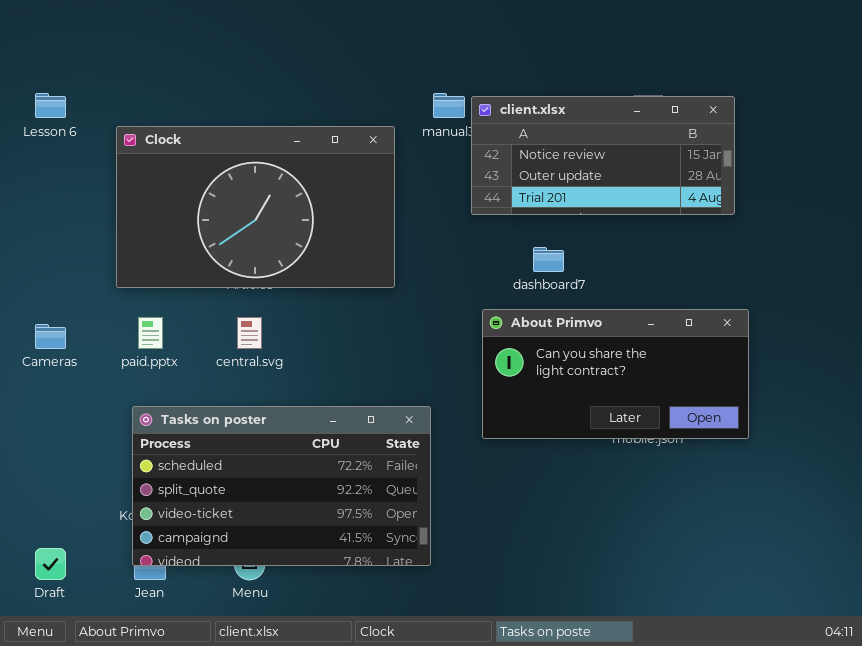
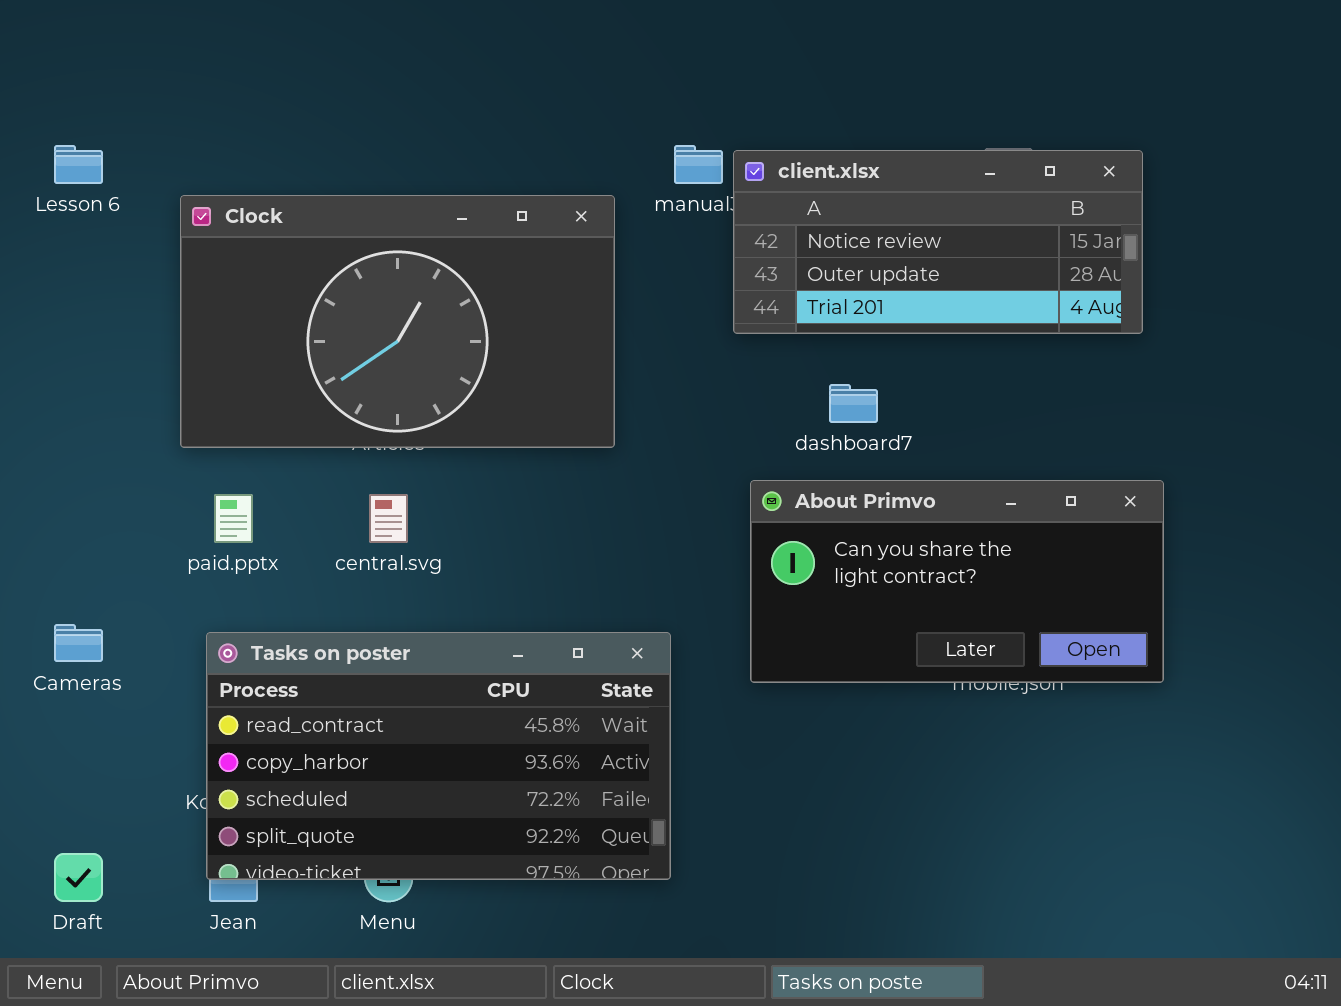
Cameras: [35,324,66,349] -> [54,624,103,662], moved
Tasks on poster: [132,406,431,566] -> [206,632,671,880], scrolled up 2 rows

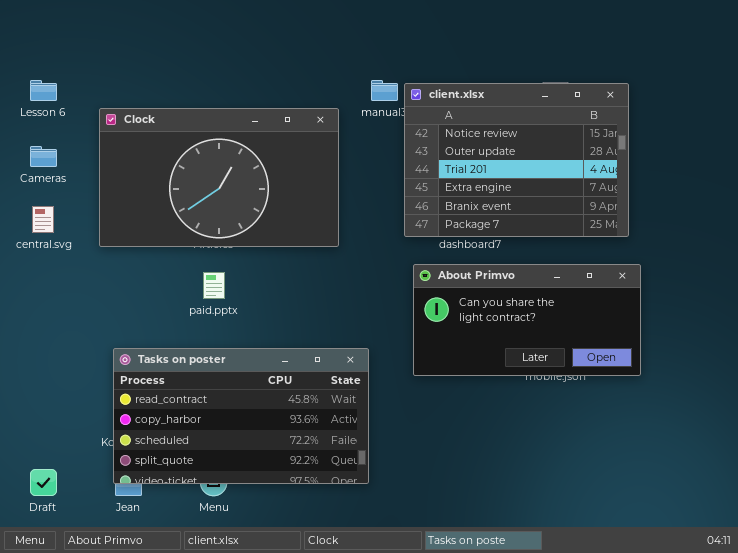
client.xlsx: [733,150,1143,334] -> [404,83,629,237], resized
paid.pptx: [214,494,253,543] -> [203,272,225,299], moved
central.svg: [369,494,408,543] -> [32,206,54,233], moved
Cameras: [54,624,103,662] -> [30,146,57,167], moved

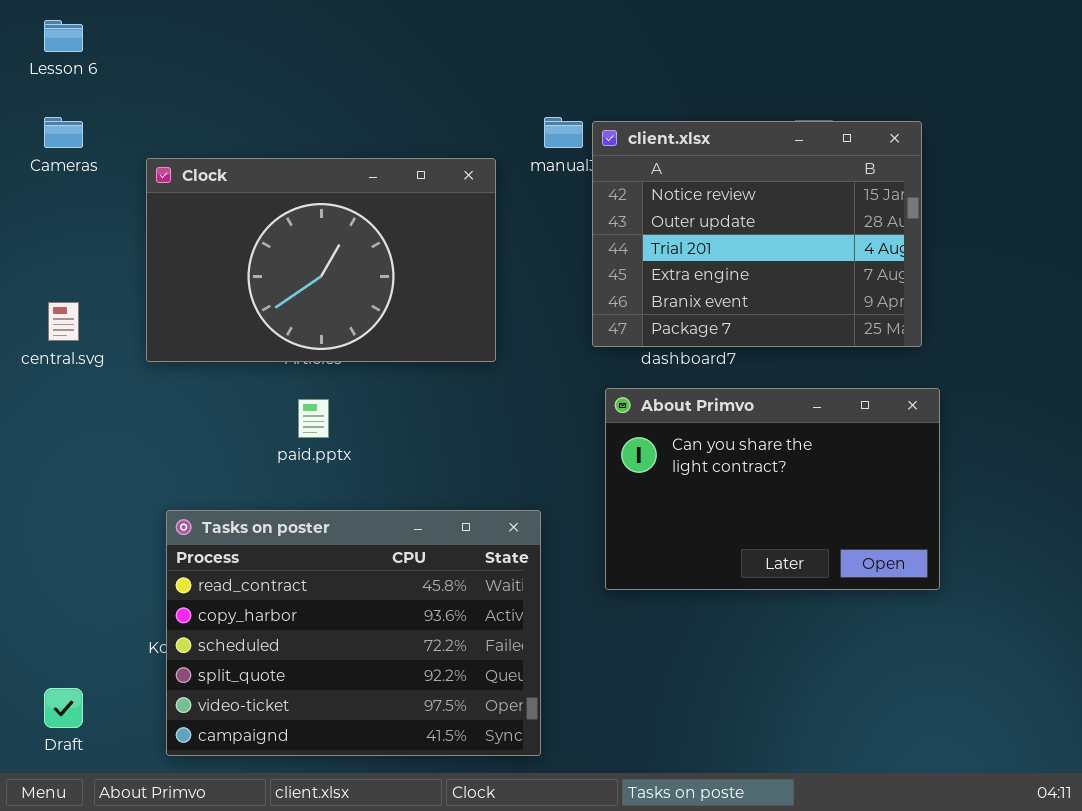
Lesson 6: [30,80,57,101] -> [44,20,83,52], moved
Cameras: [30,146,57,167] -> [44,117,83,148], moved
About Primvo: [413,264,641,376] -> [605,388,940,590], resized
Tasks on poster: [113,348,369,484] -> [166,510,541,756], resized

